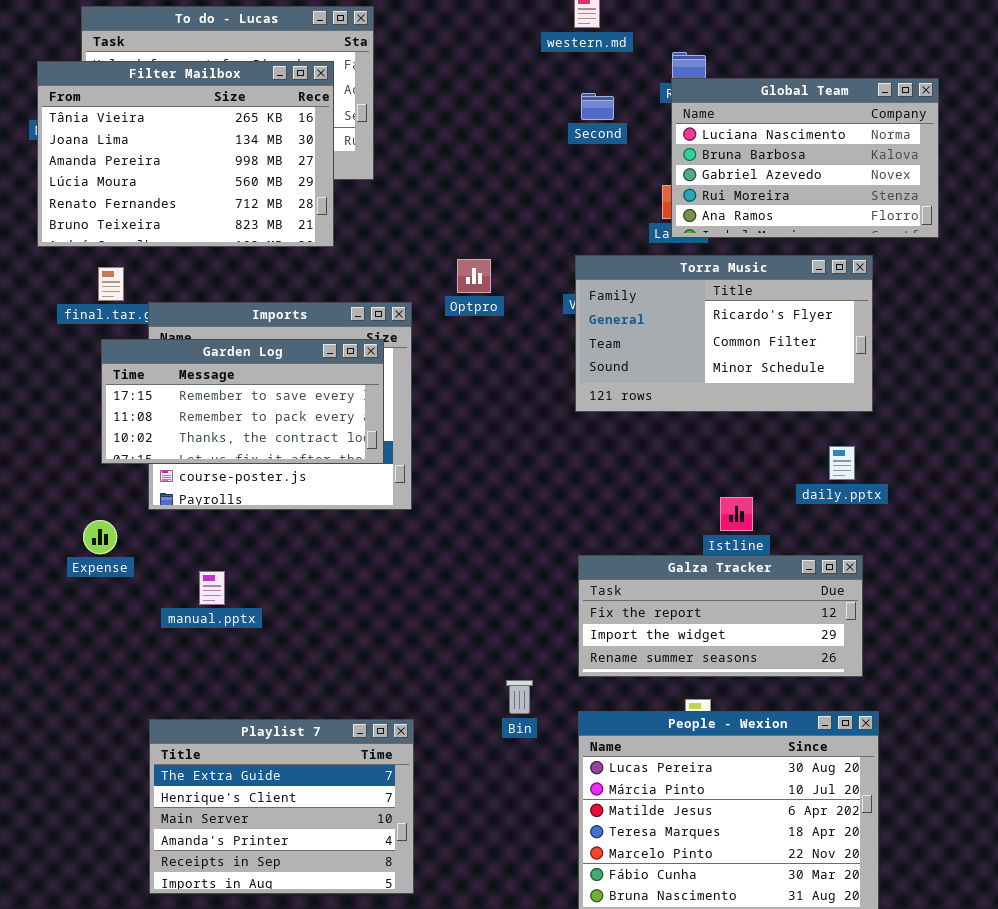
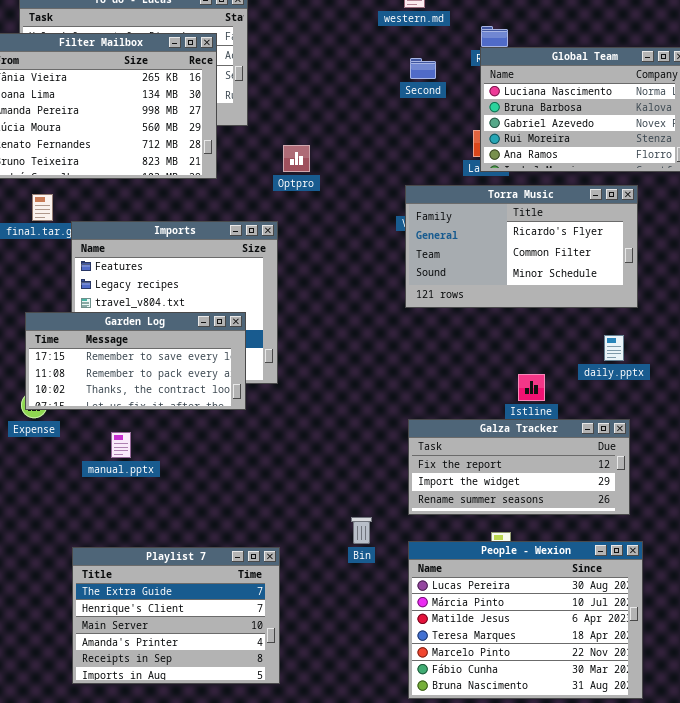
Optpro: [457,259,491,293] -> [283,145,310,172], moved
Garden Log: [101,339,384,464] -> [25,312,246,410], moved

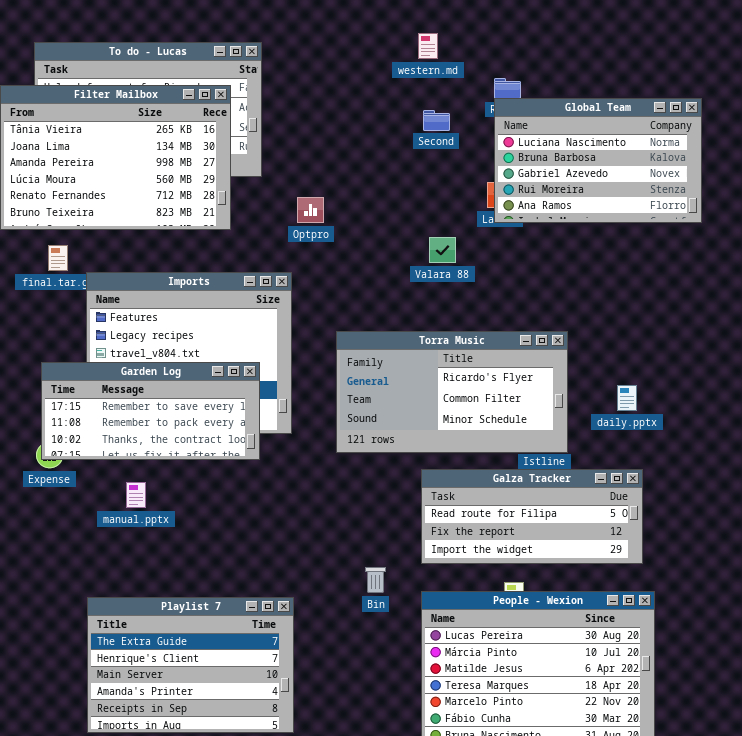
Torra Music: [405,185,638,308] -> [336,331,568,453], moved
Galza Tracker: [408,419,630,515] -> [421,469,643,564], scrolled up 1 row

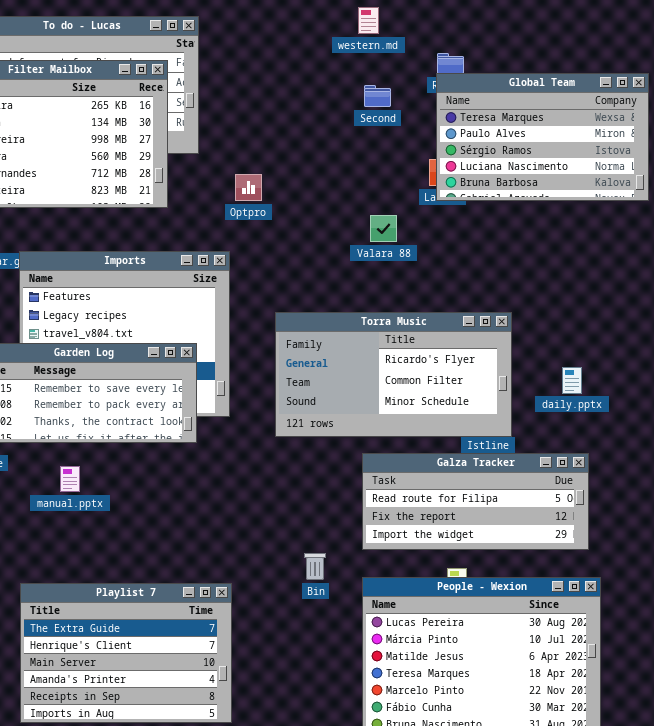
Global Team: [494,98,702,223] -> [436,73,649,201], scrolled up 3 rows

